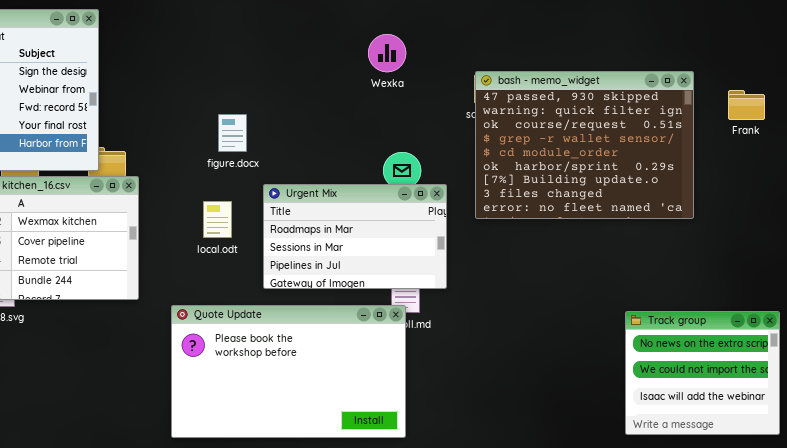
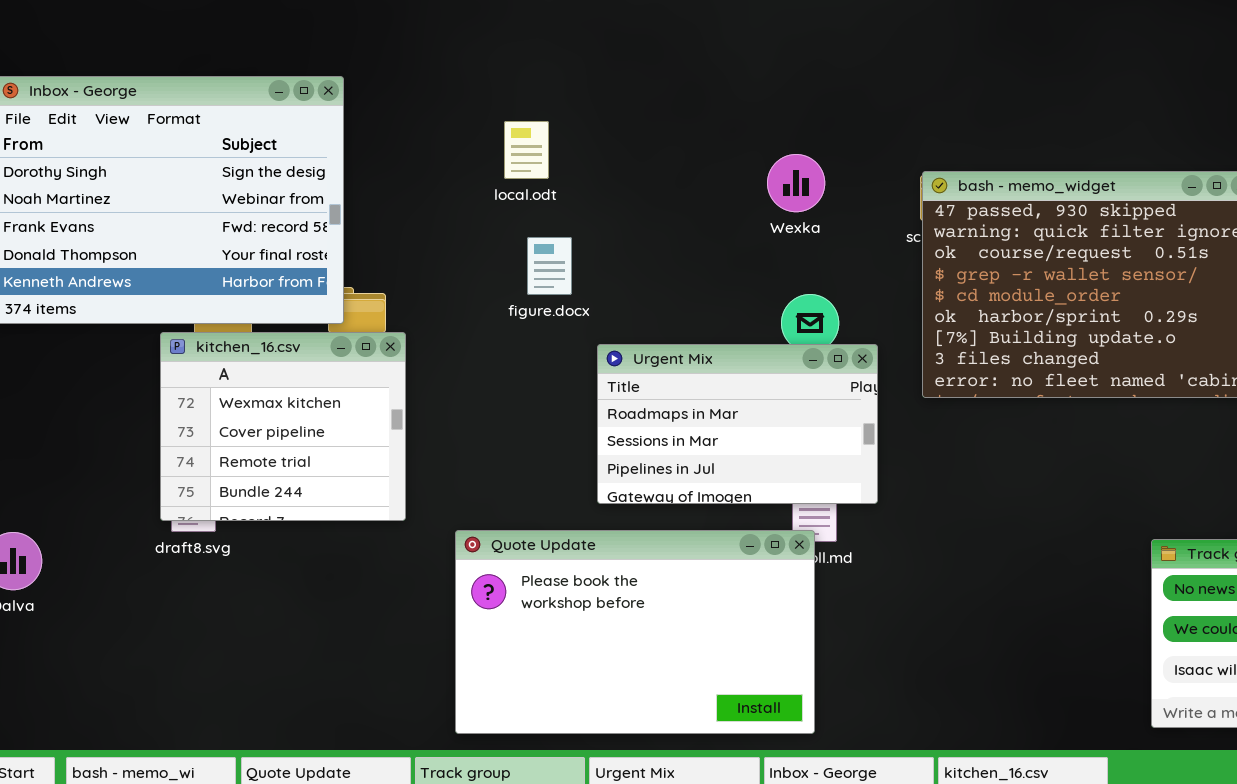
Wexka: [368,34,406,72] -> [767,154,825,212], moved
local.odt: [203,201,232,238] -> [504,121,549,179], moved

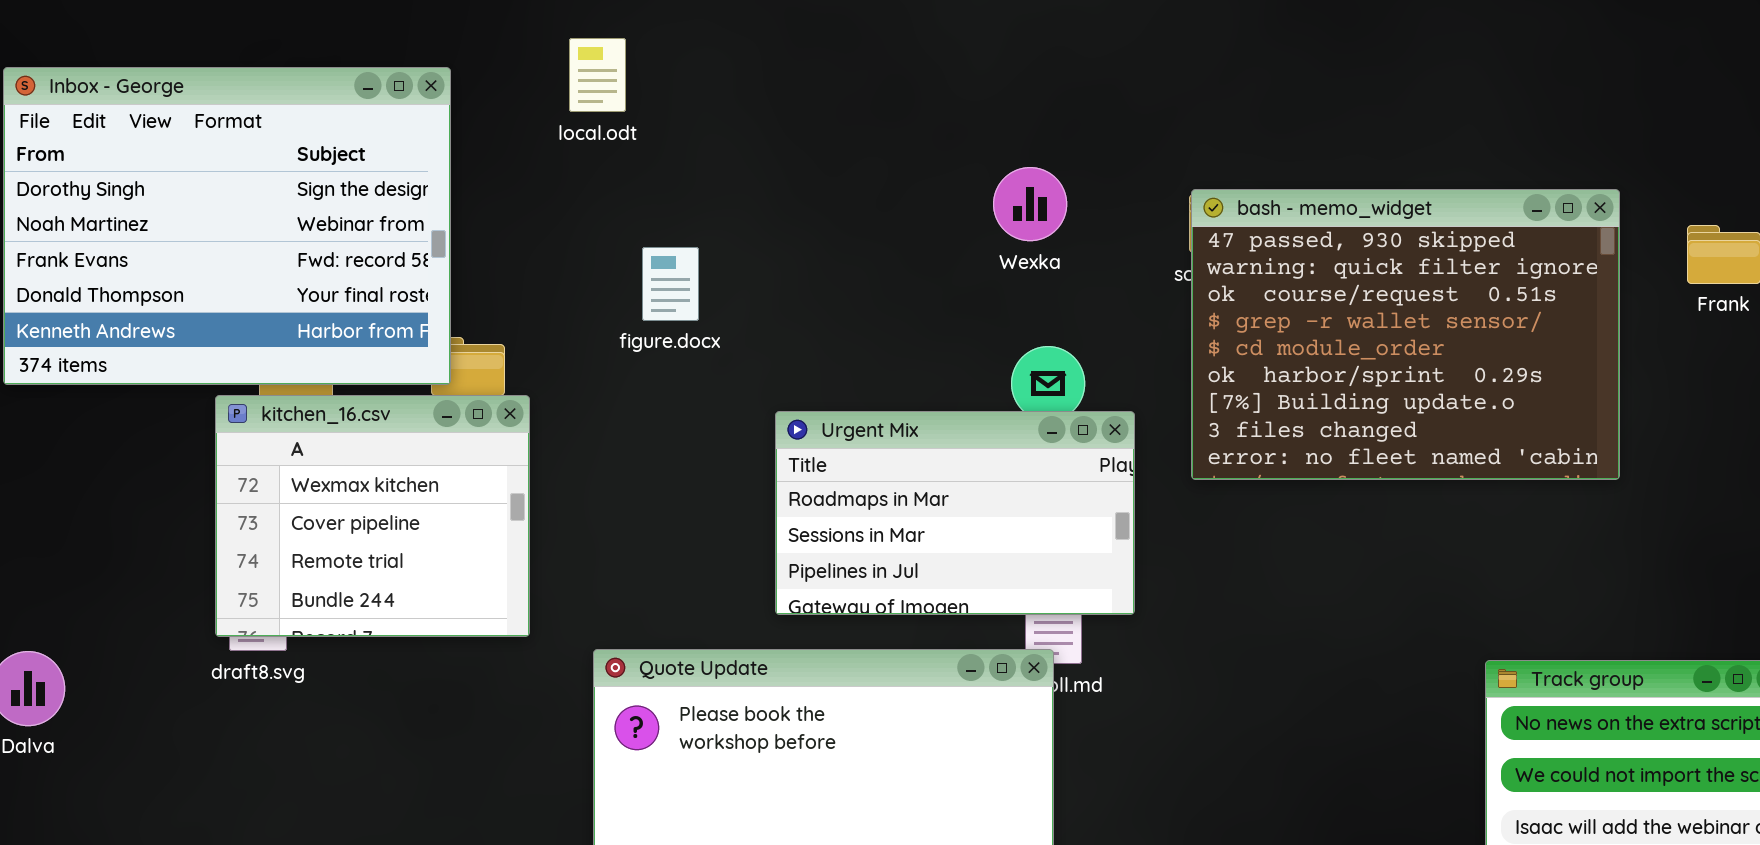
local.odt: [504,121,549,179] -> [569,38,626,112], moved
figure.docx: [527,237,572,295] -> [642,247,699,321], moved

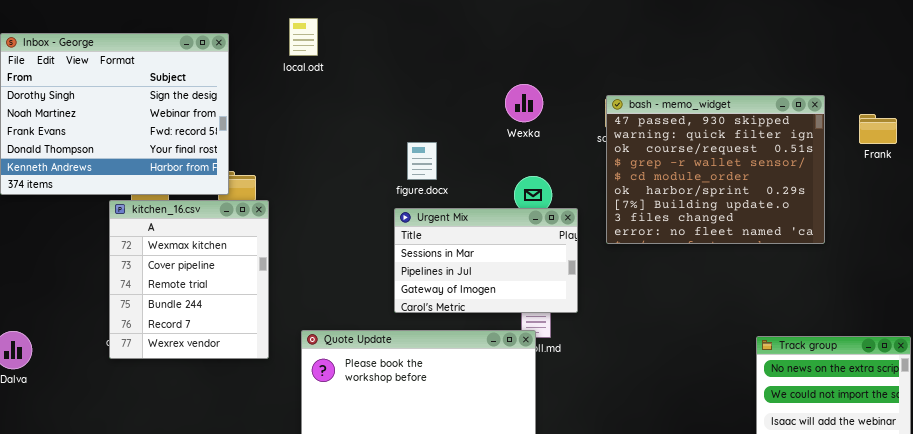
figure.docx: [642,247,699,321] -> [407,142,437,180], moved
kitchen_16.csv: [215,395,530,637] -> [109,200,269,359], resized
Urgent Mix: [775,411,1135,615] -> [394,208,578,313], scrolled down 1 row

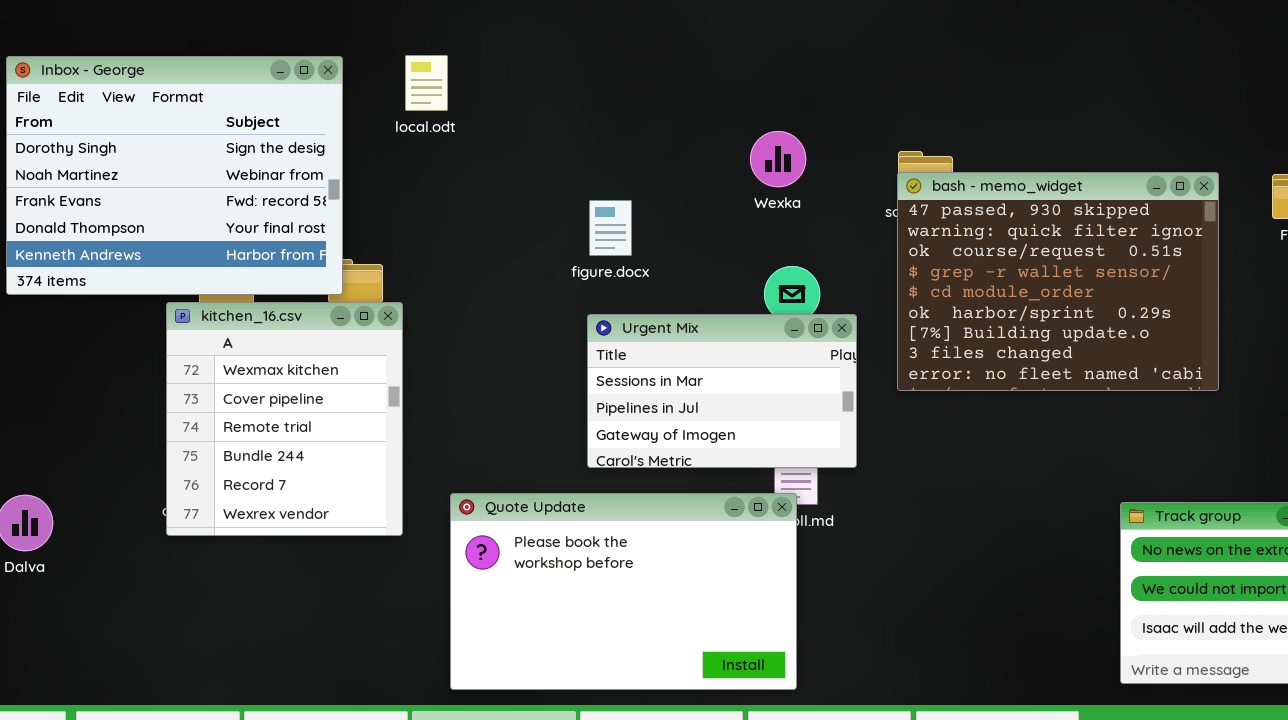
local.odt: [289,18,318,56] -> [405,55,448,111], moved
bash - memo_widget: [606,95,825,244] -> [897,172,1219,391], moved
figure.docx: [407,142,437,180] -> [589,200,632,256], moved

